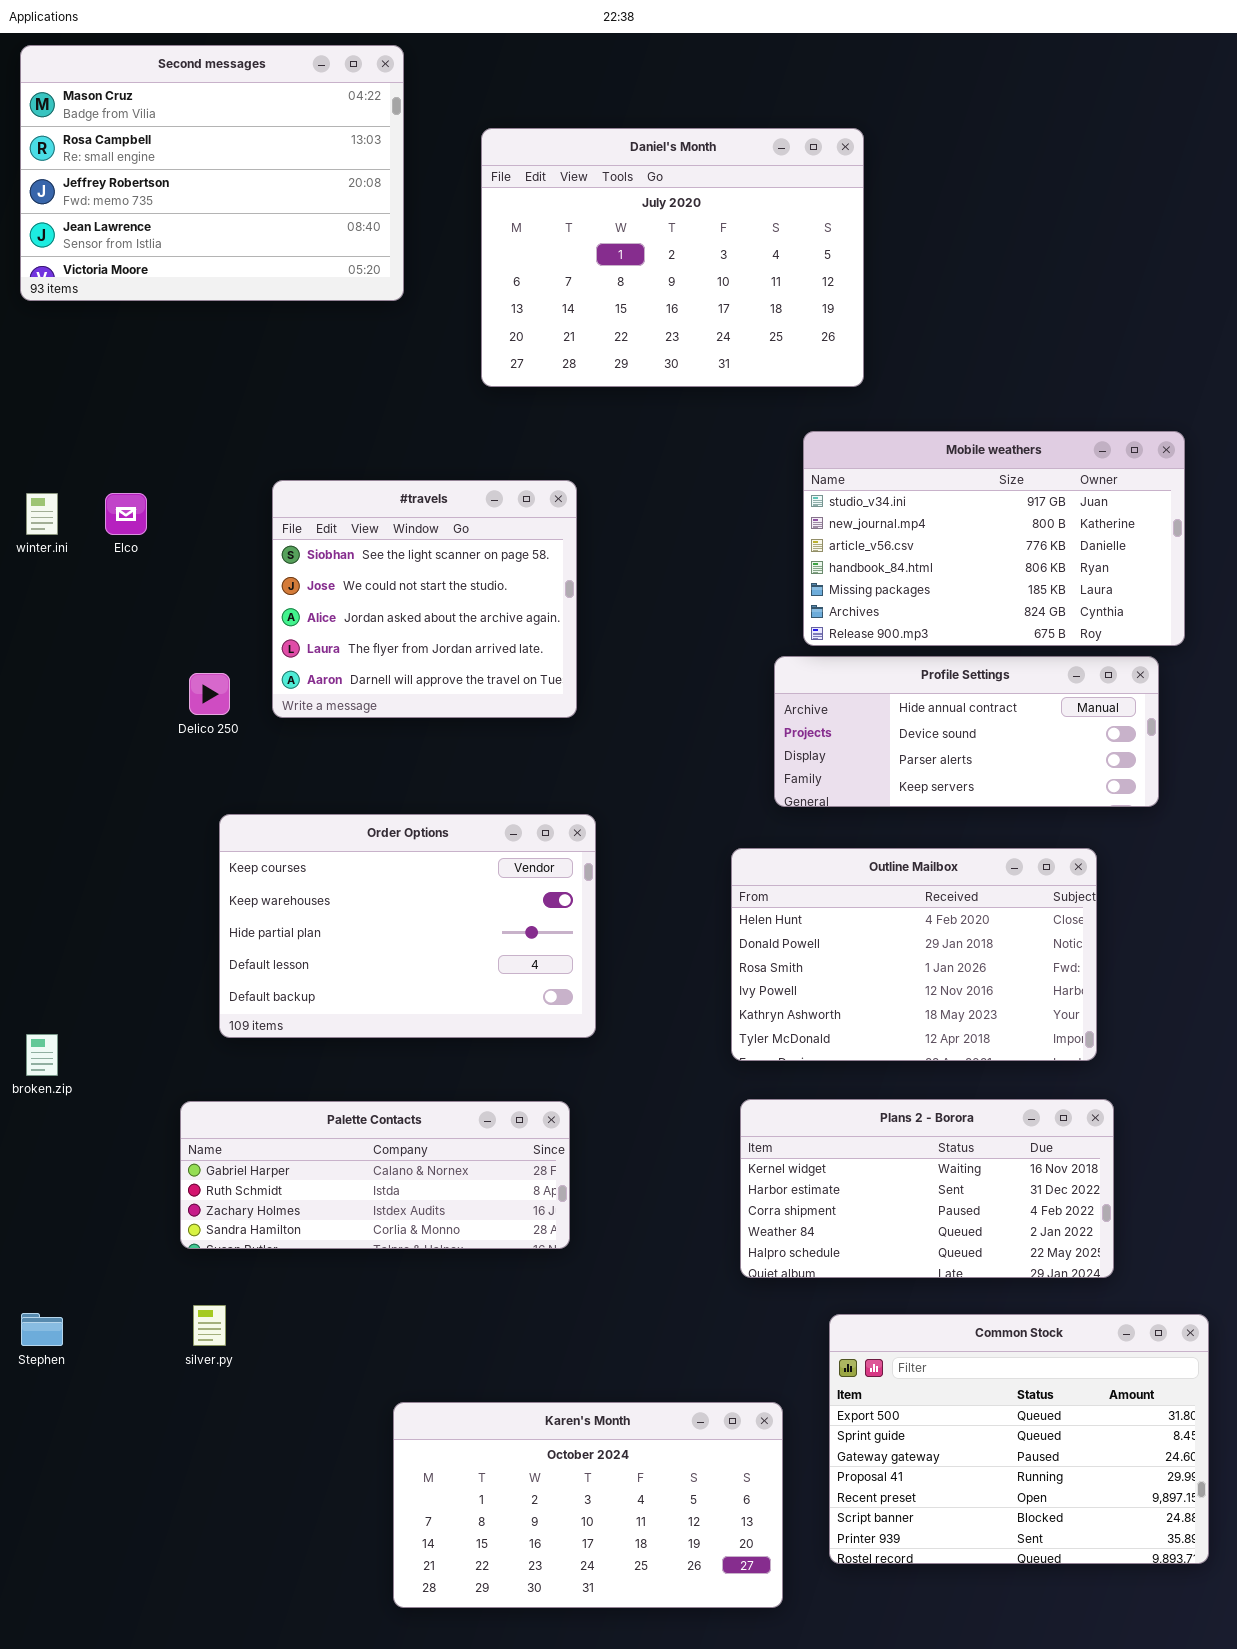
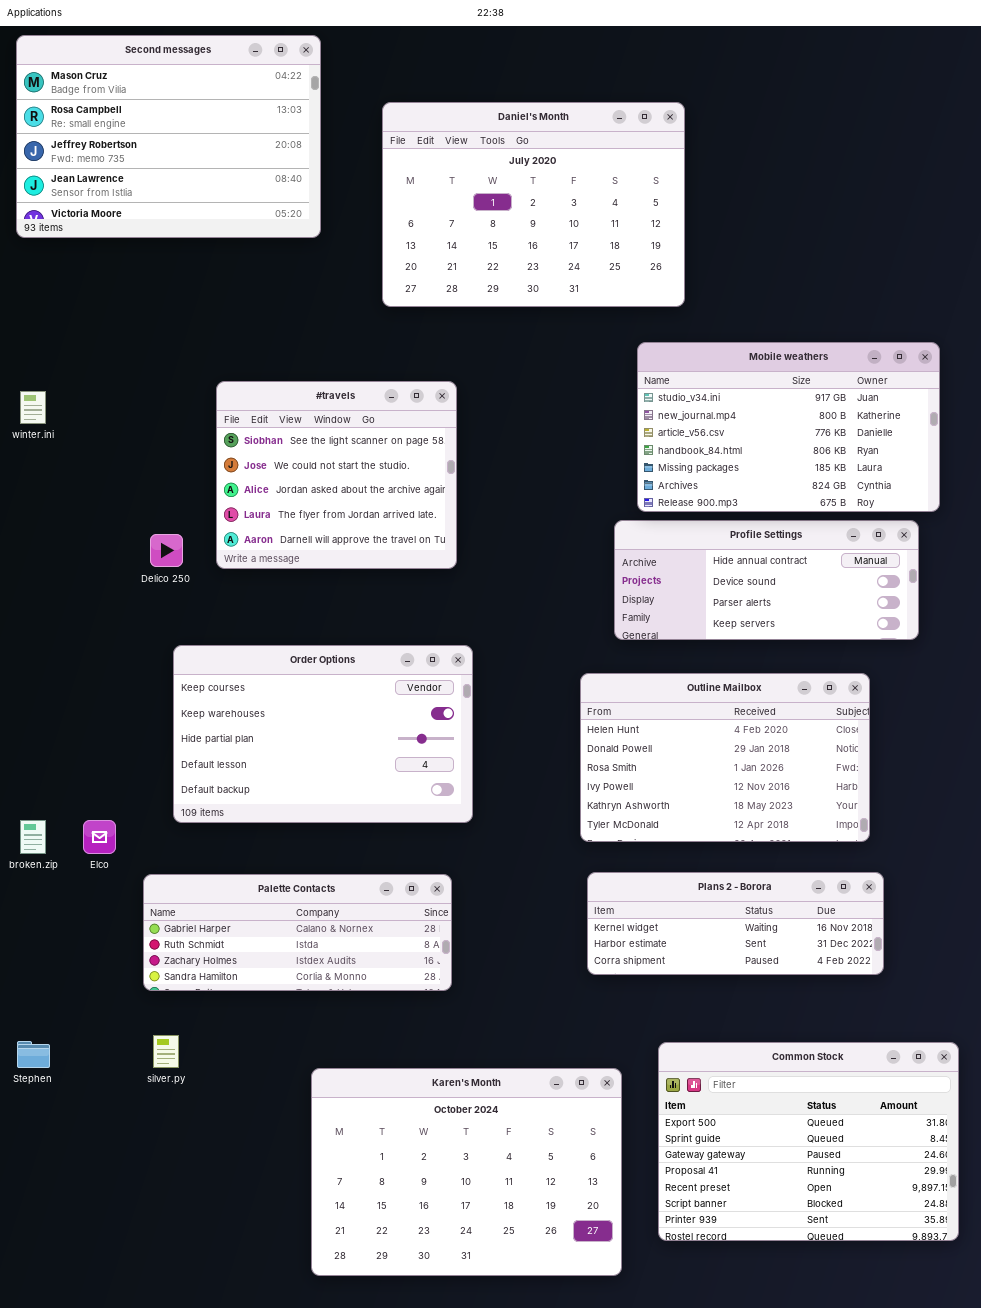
Elco: [105,493,147,535] -> [83,820,116,854], moved
Plans 2 - Borora: [740,1099,1114,1278] -> [587,872,884,975], resized
Karen's Month: [393,1402,783,1608] -> [311,1068,622,1276], resized

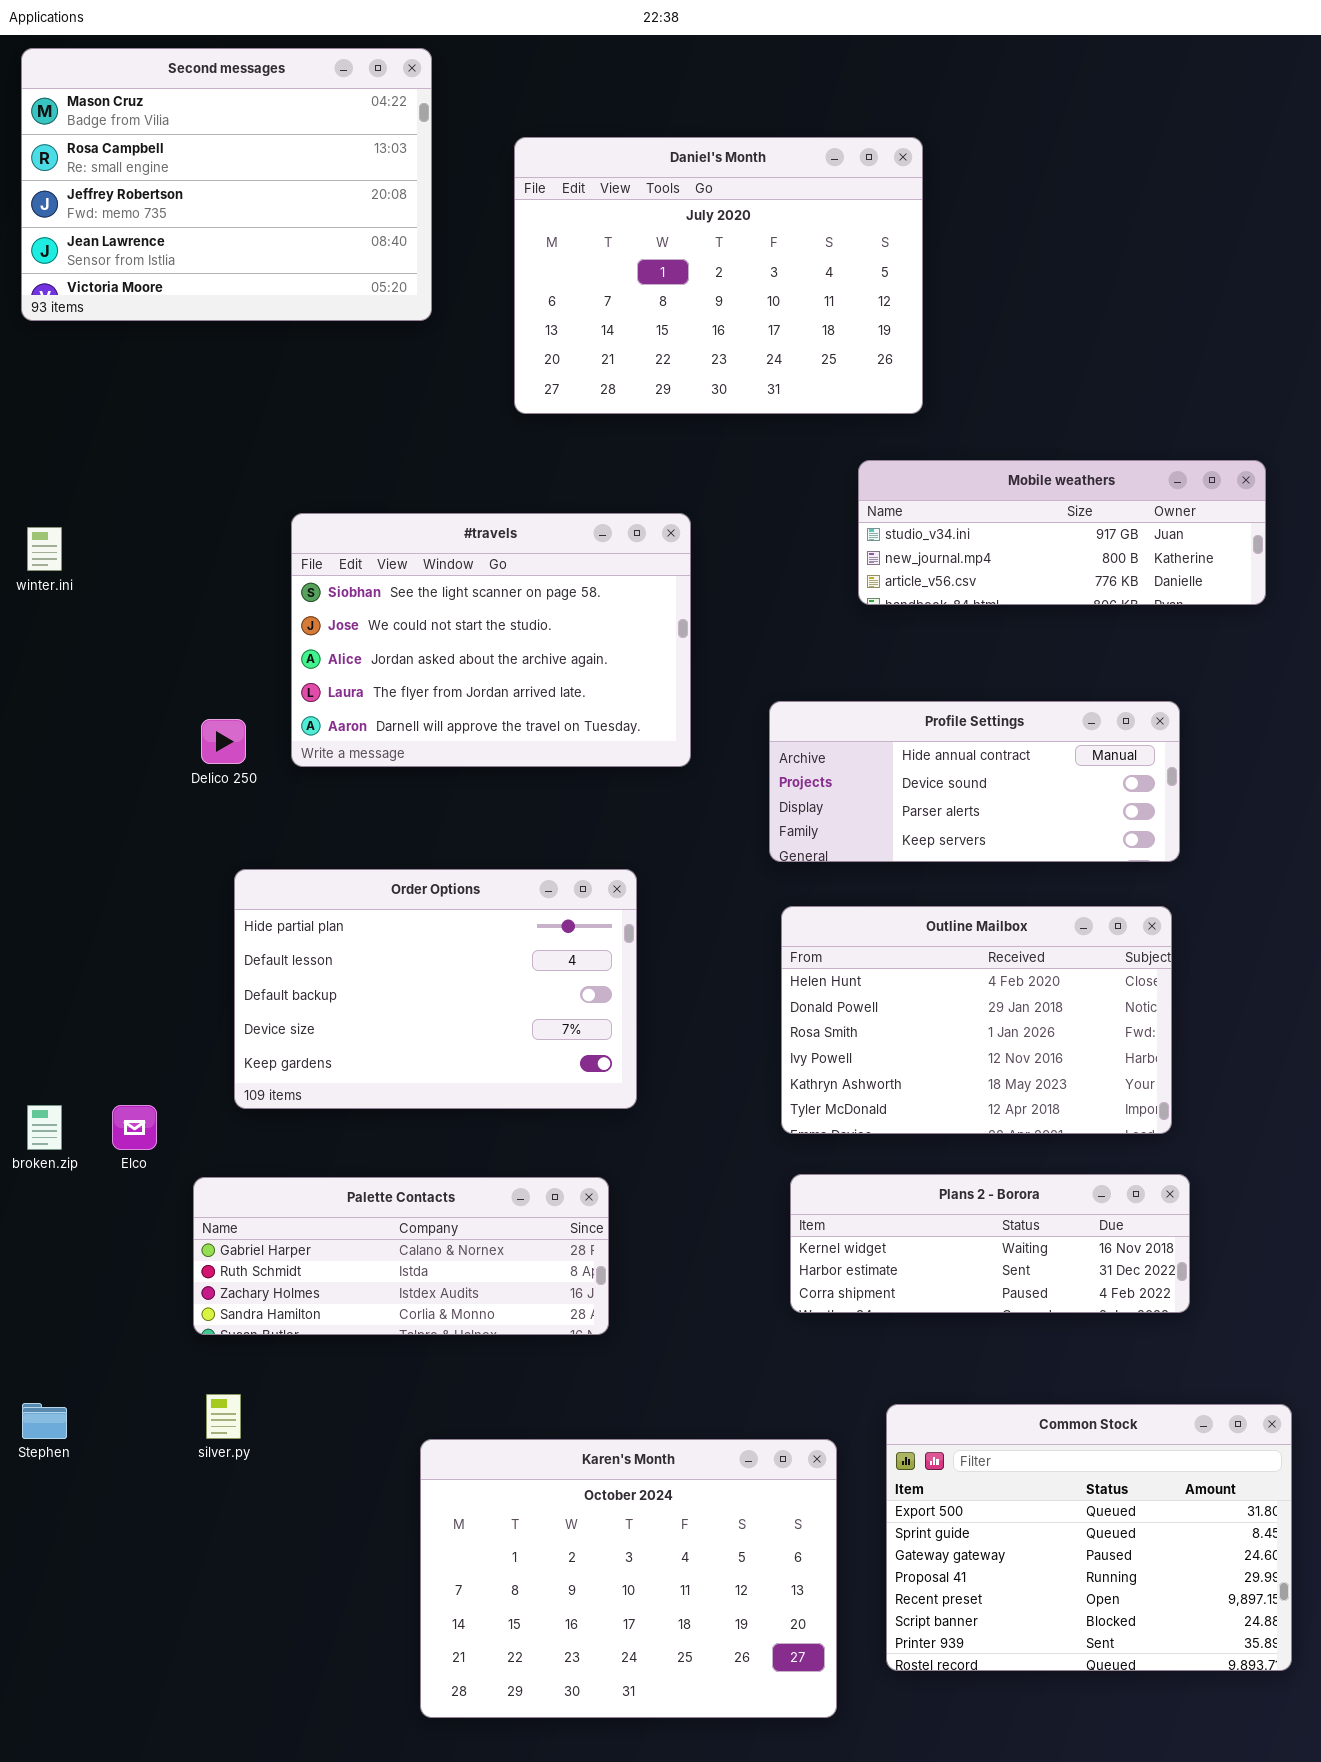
Mobile weathers: [637,342,940,512] -> [858,460,1266,605], resized
#travels: [216,381,457,569] -> [291,513,691,767], resized
Profile Settings: [614,520,919,640] -> [769,701,1180,862], moved
Order Options: [173,645,473,823] -> [234,869,637,1109], scrolled down 2 rows

